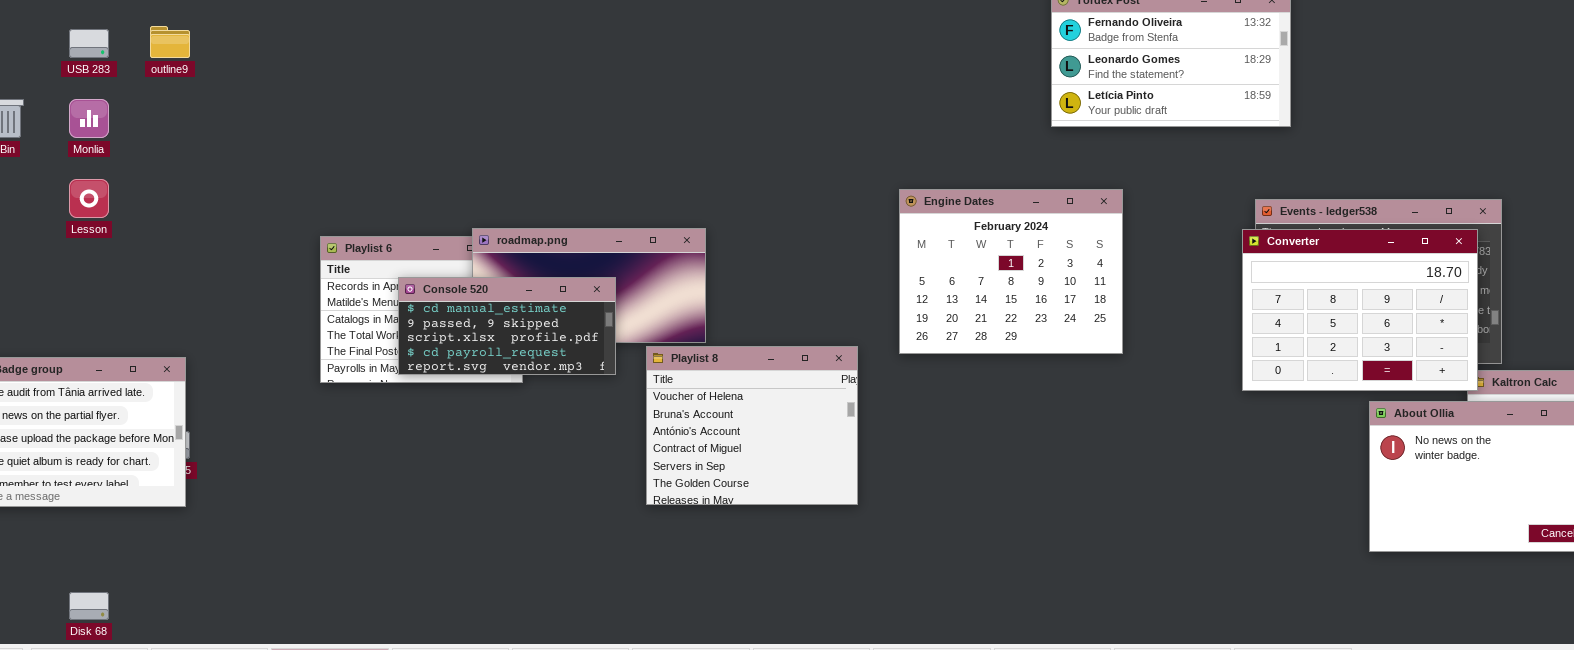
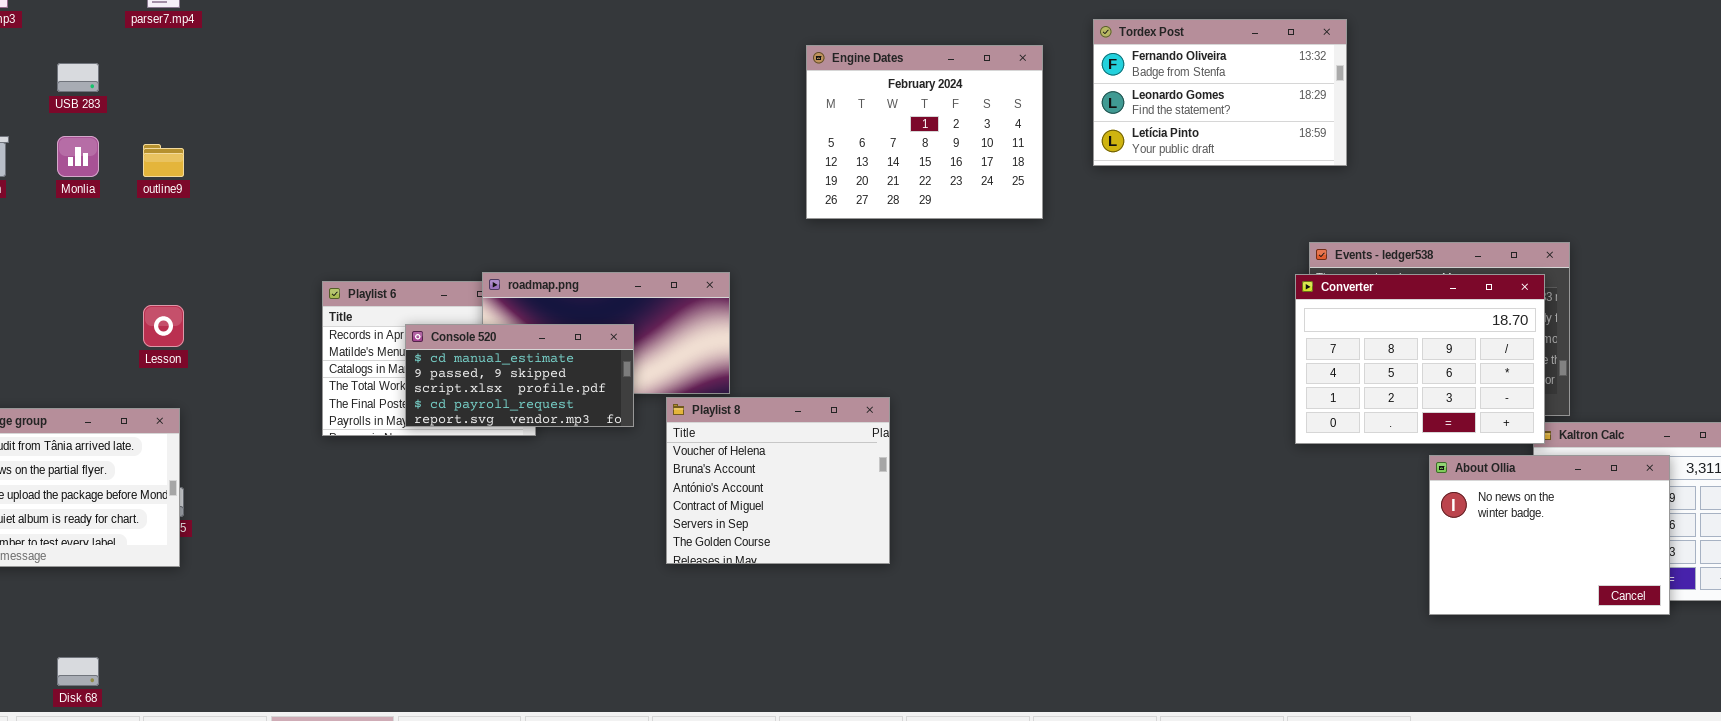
outline9: [150,26,190,58] -> [143,144,184,177], moved
Lesson: [69,179,109,218] -> [143,305,184,347], moved
Engine Dates: [899,189,1123,354] -> [806,45,1043,219], moved

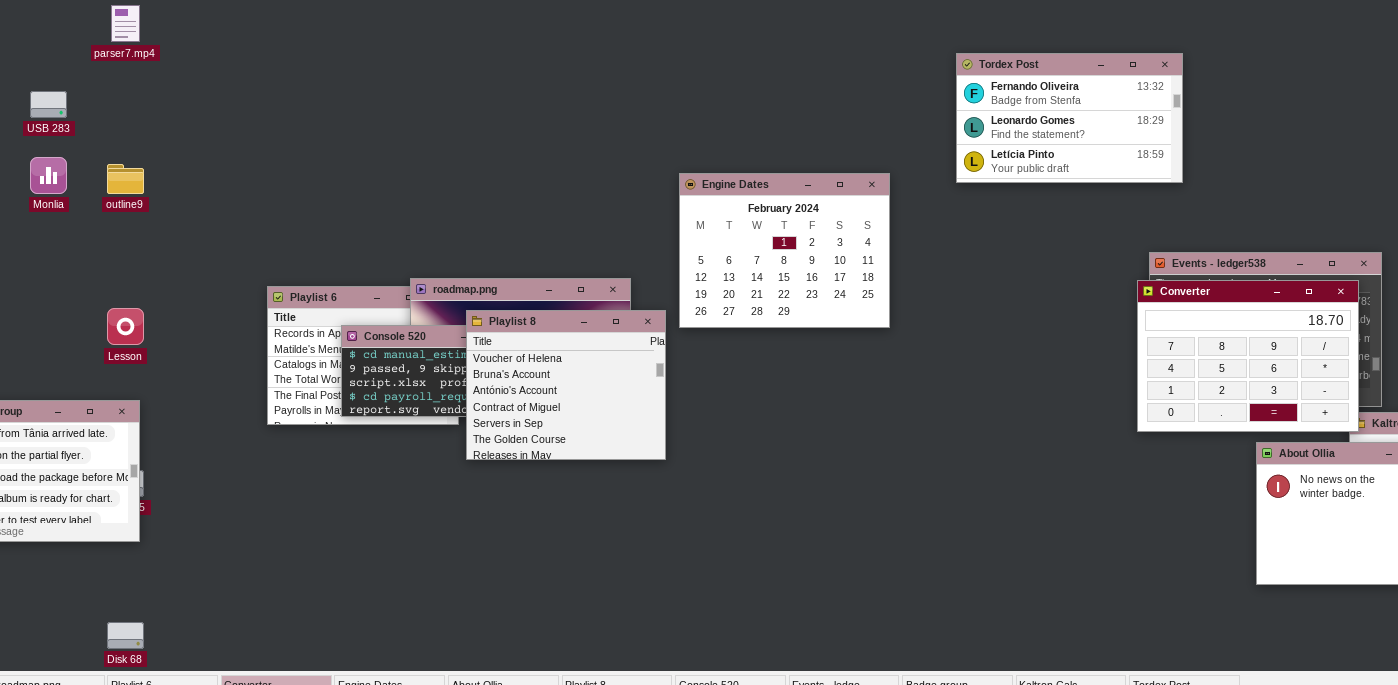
Engine Dates: [806,45,1043,219] -> [679,173,890,328], moved
Playlist 8: [666,397,890,564] -> [466,310,666,460], moved
Disk 68: [57,657,99,686] -> [107,622,144,649], moved

